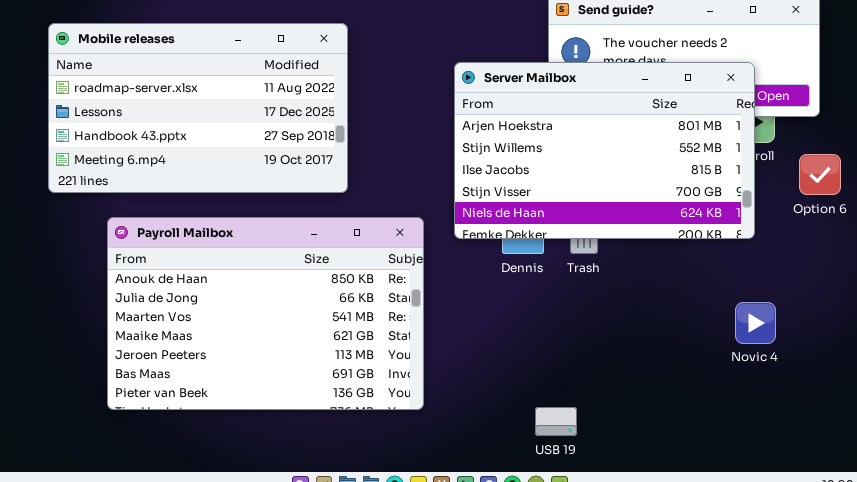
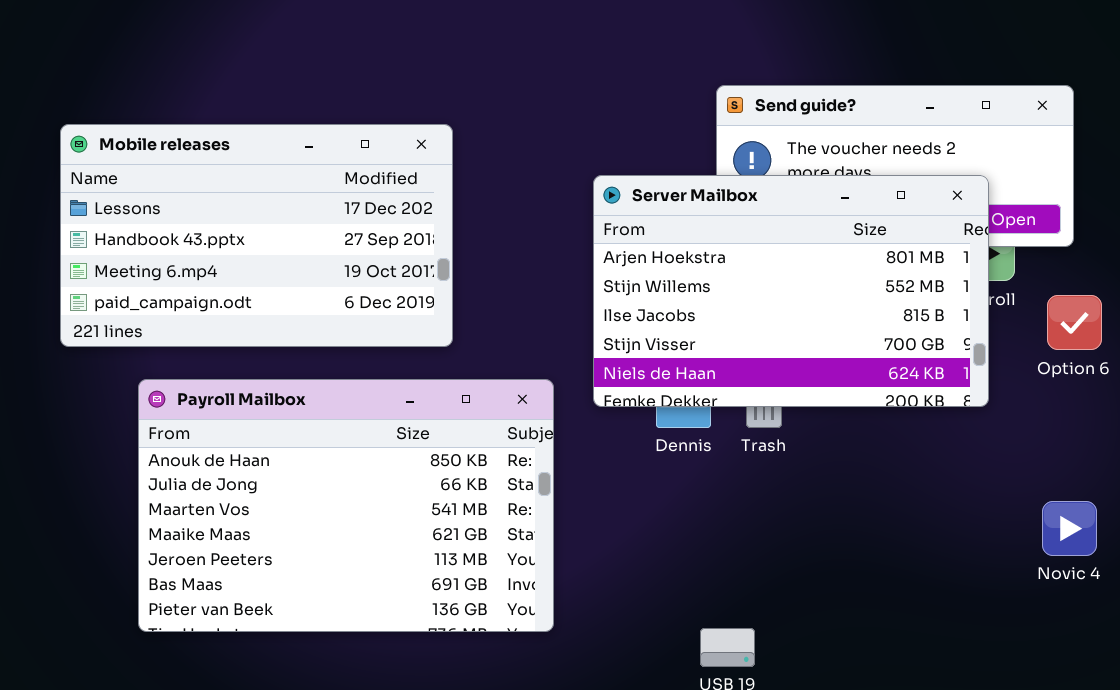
Mobile releases: [48,23,348,193] -> [60,124,453,347], scrolled down 1 row
Novic 4: [735,302,776,344] -> [1042,501,1097,556], moved

